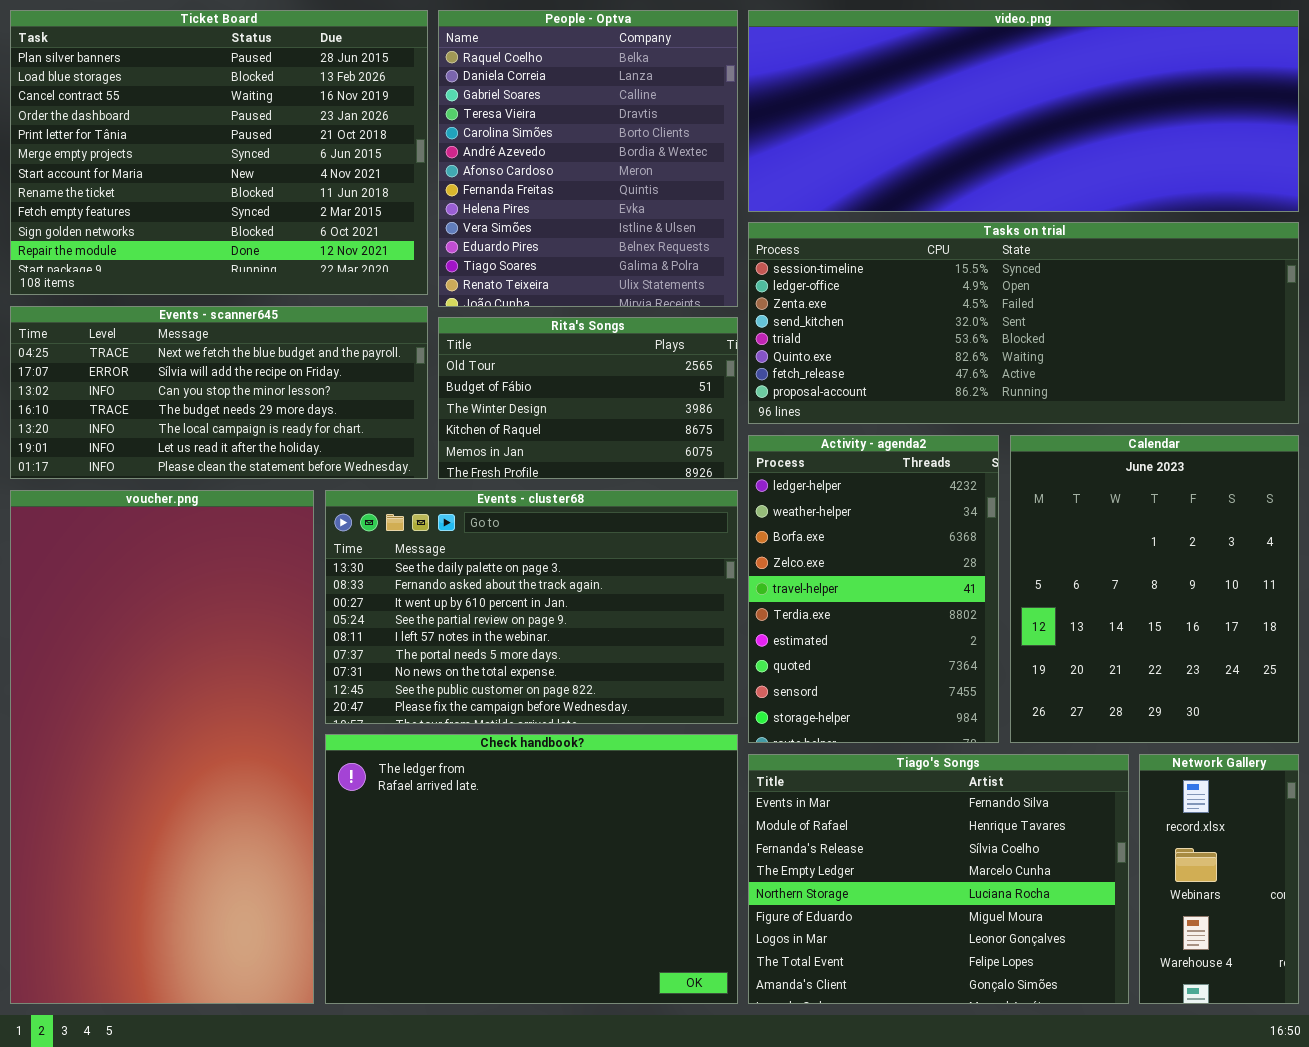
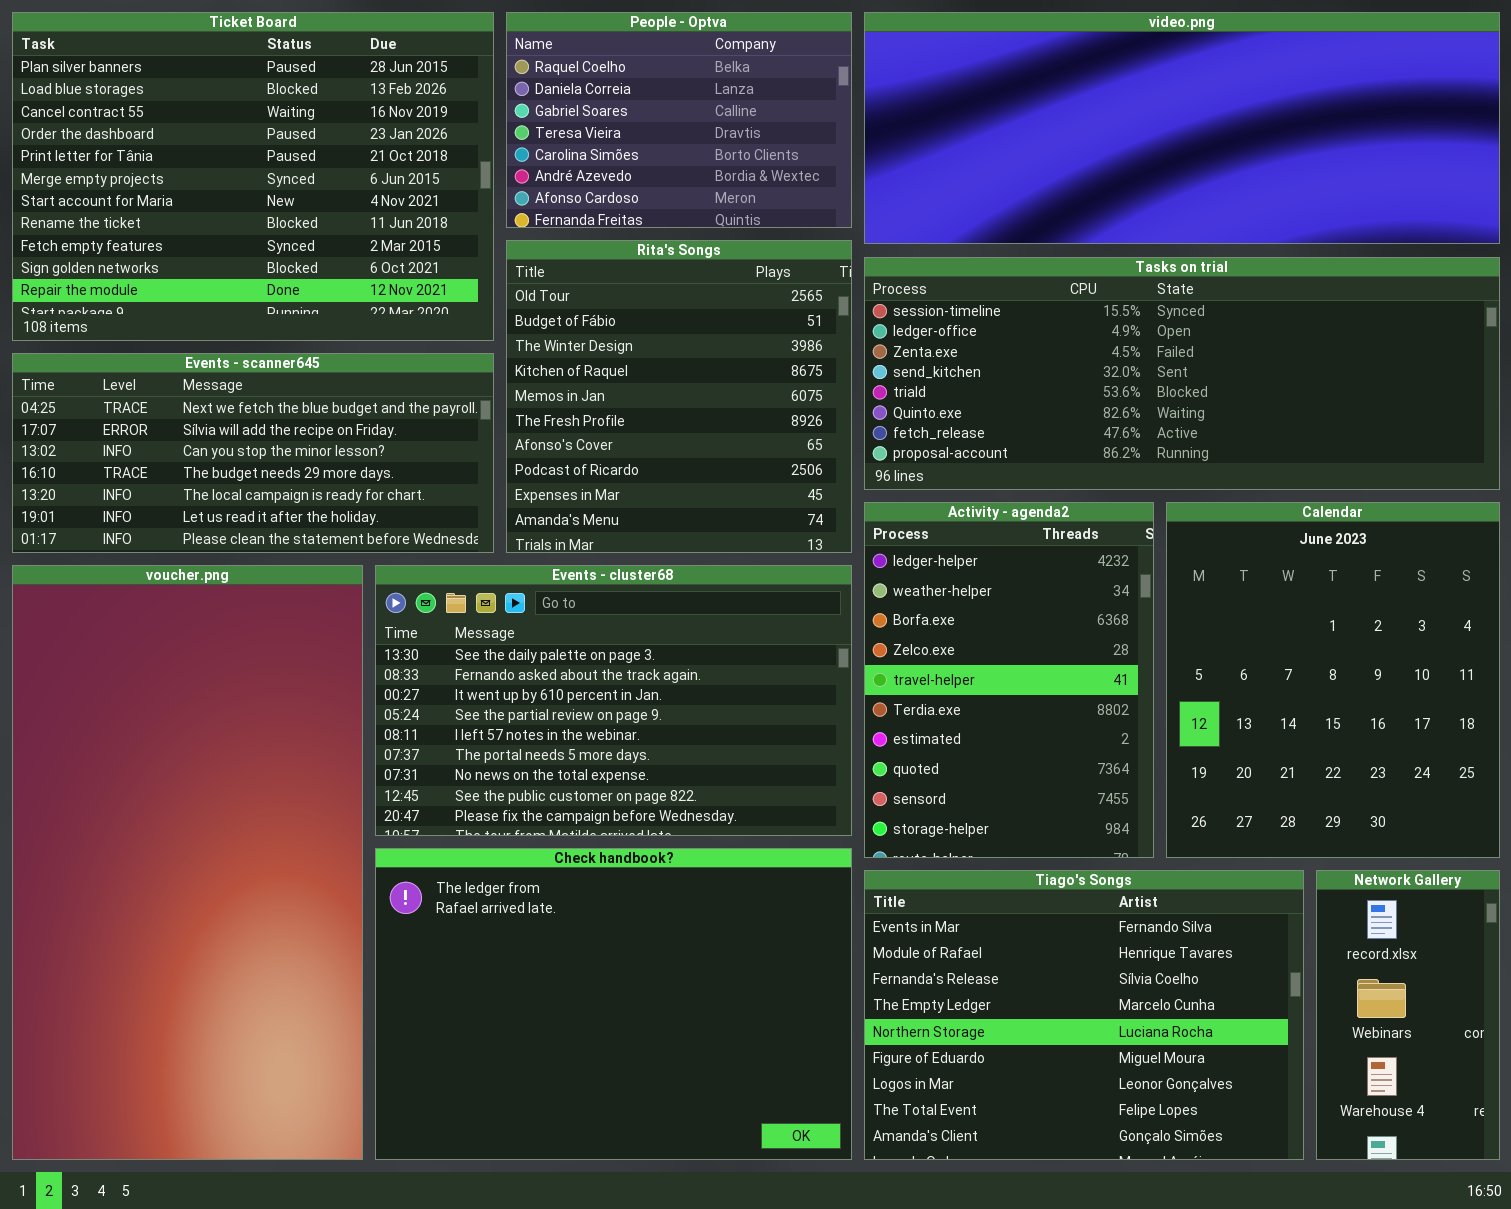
People - Optva: [438,10,738,307] -> [506,12,852,228], resized
Rita's Songs: [438,317,738,479] -> [506,240,852,553], resized

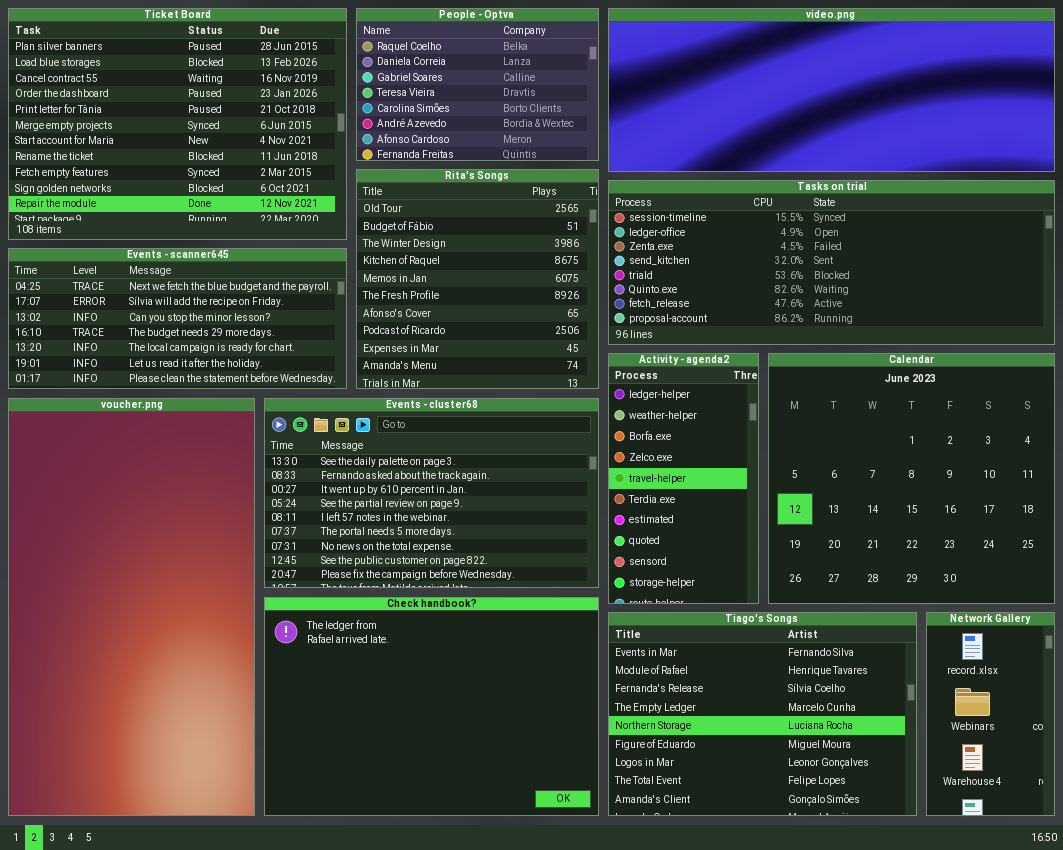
Activity - agenda2: [864,502,1154,858] -> [608,353,759,604], resized
Calendar: [1166,502,1500,858] -> [768,353,1055,604], resized

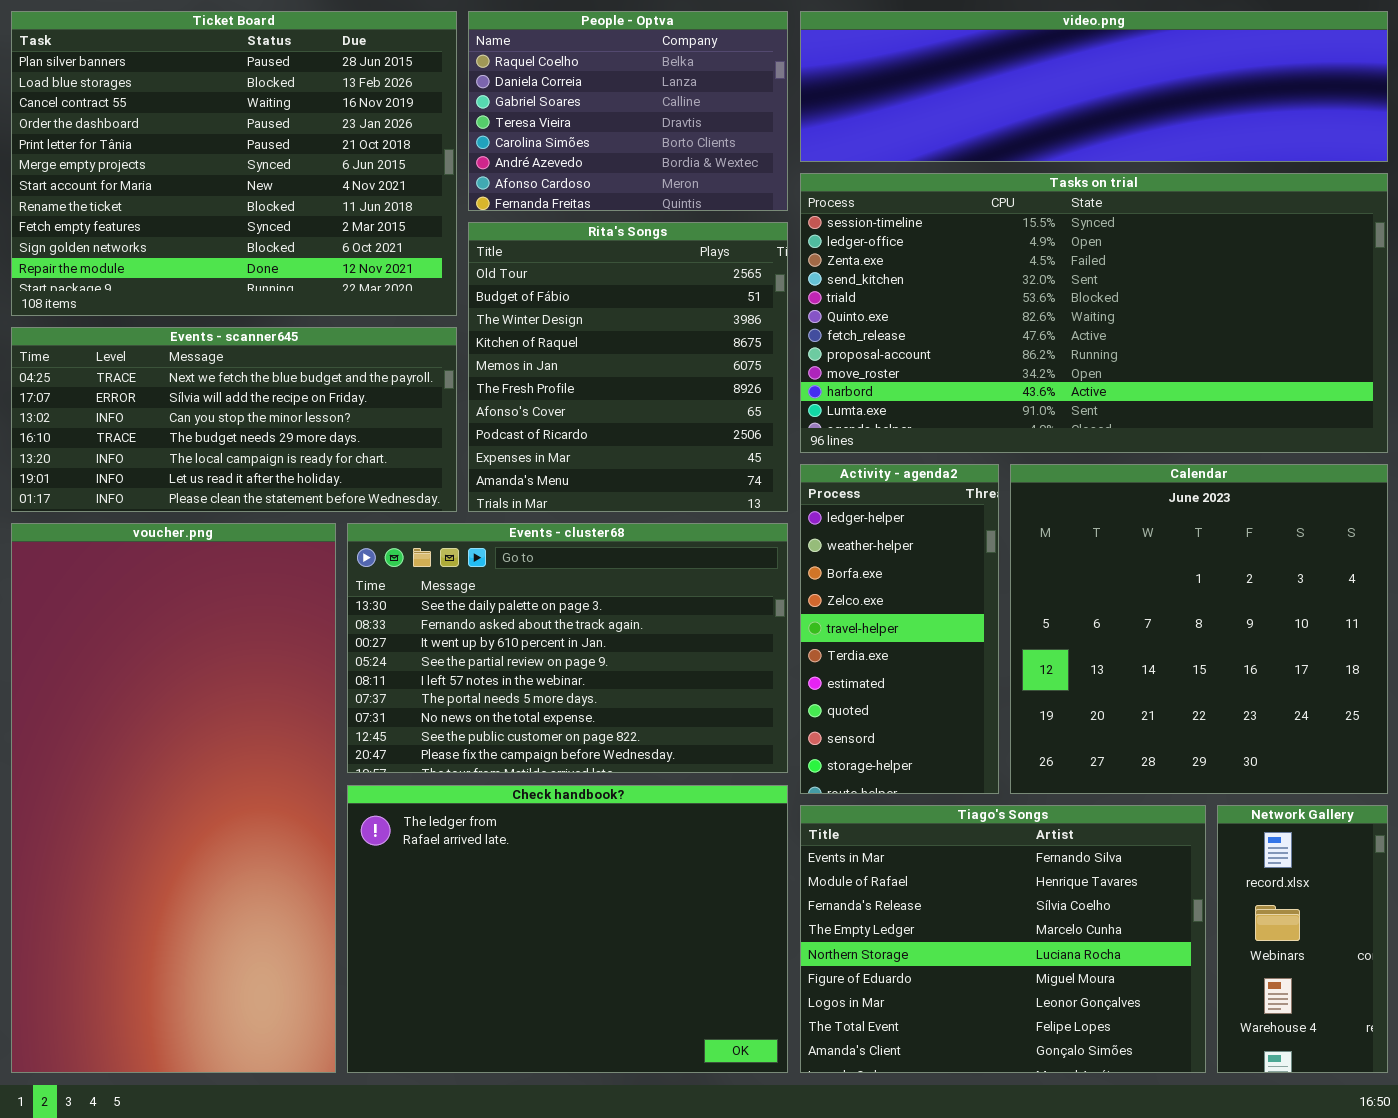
video.png: [608,8,1055,172] -> [800,11,1388,162], resized
Tasks on trial: [608,180,1055,345] -> [800,173,1388,453], resized

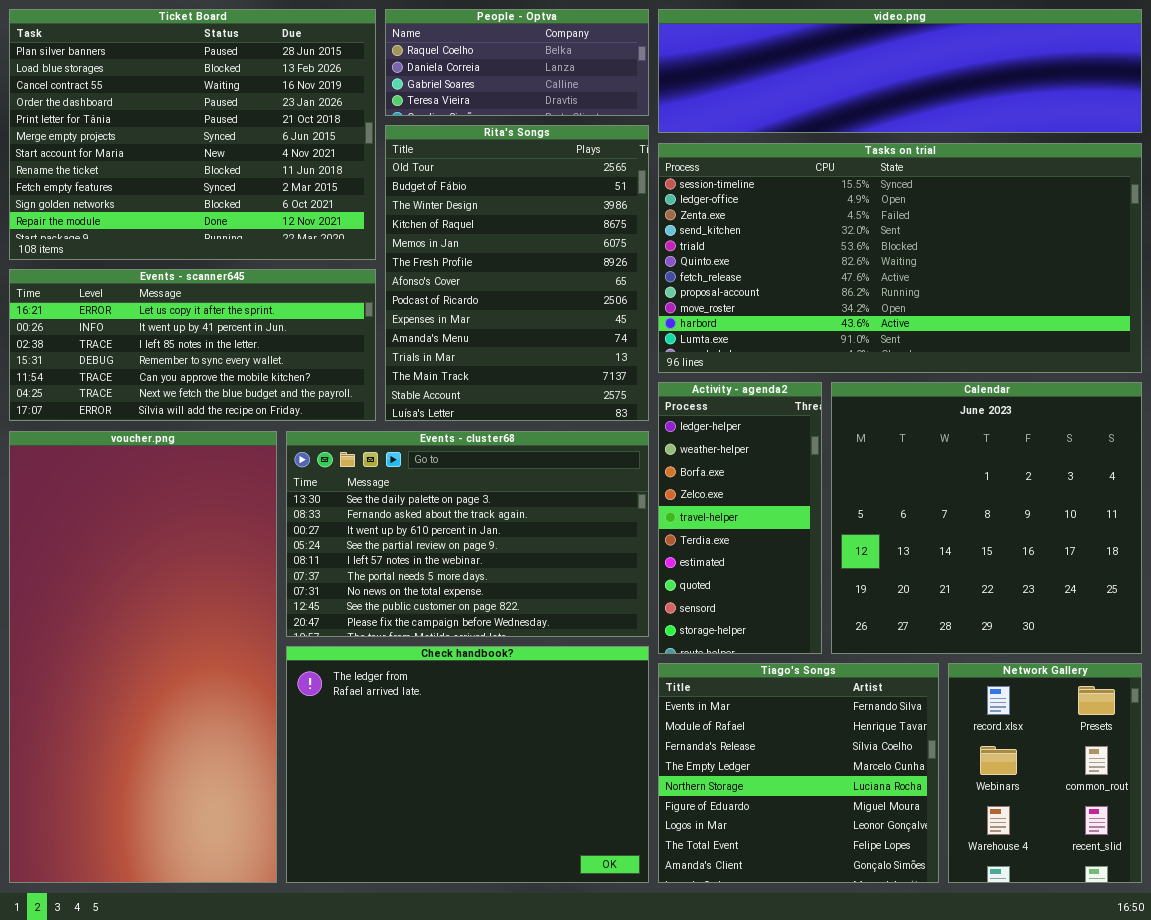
People - Optva: [468,11,788,211] -> [385,9,649,116], resized
Rita's Songs: [468,222,788,512] -> [385,125,649,421], resized
Events - scanner645: [11,327,457,512] -> [9,269,376,421], scrolled up 5 rows
Tiago's Songs: [800,805,1206,1073] -> [658,663,939,883], resized
Network Gallery: [1217,805,1388,1073] -> [948,663,1142,883], resized

